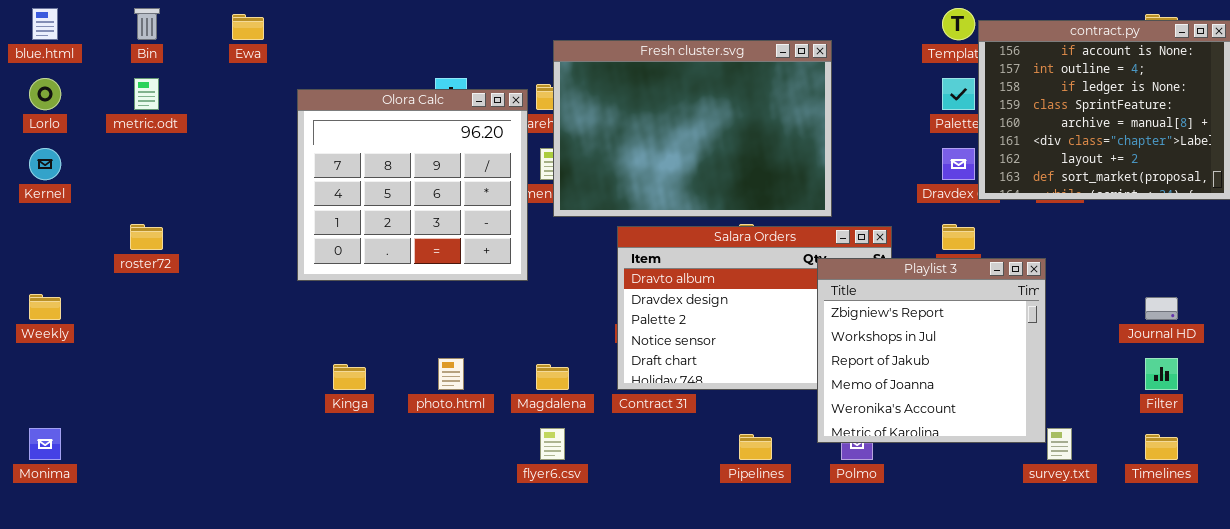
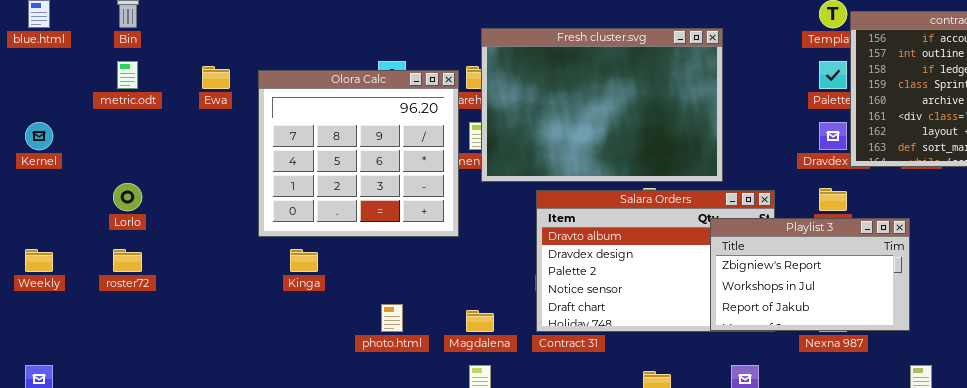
Ewa: [232,14,264,40] -> [202,66,230,89], moved
Lorlo: [29,78,61,110] -> [113,183,142,211], moved
roster72: [130,224,163,250] -> [113,249,142,272], moved
Playlist 3: [817,258,1046,443] -> [710,218,910,331], resized
Kinga: [333,364,366,390] -> [290,249,318,272], moved

